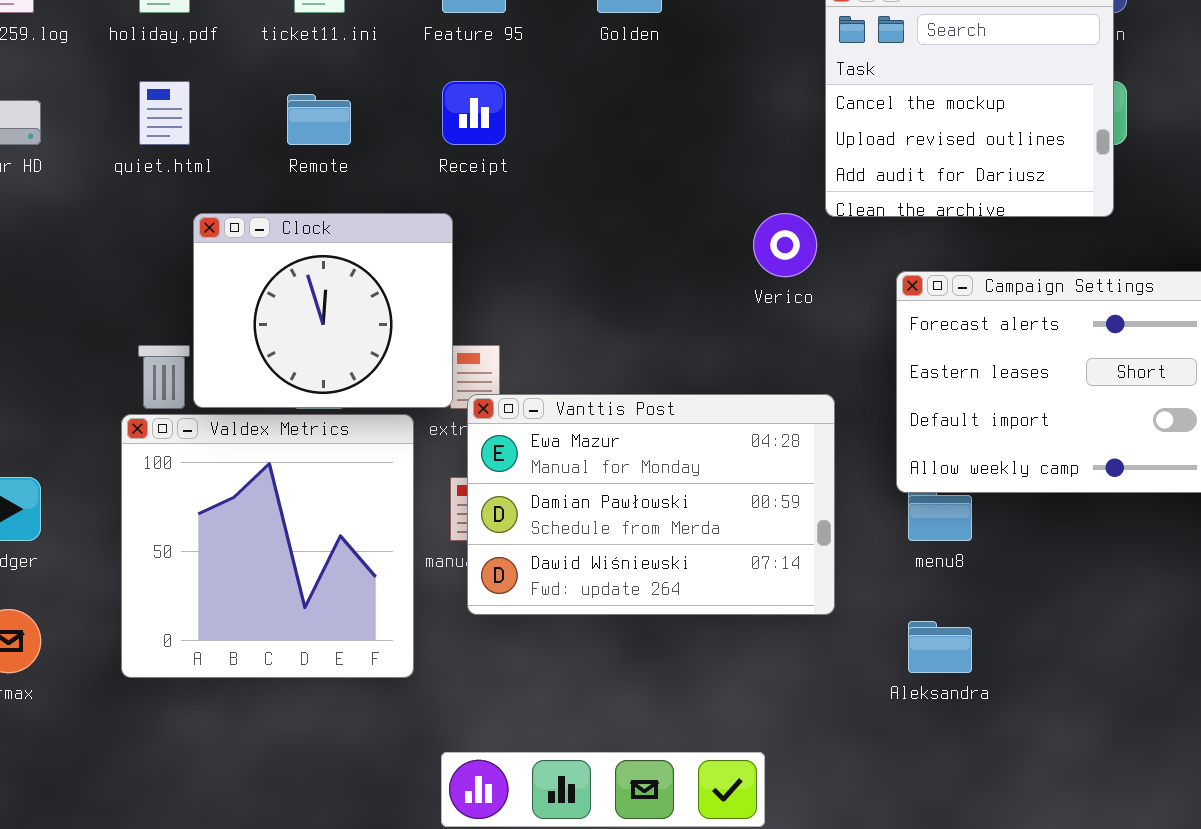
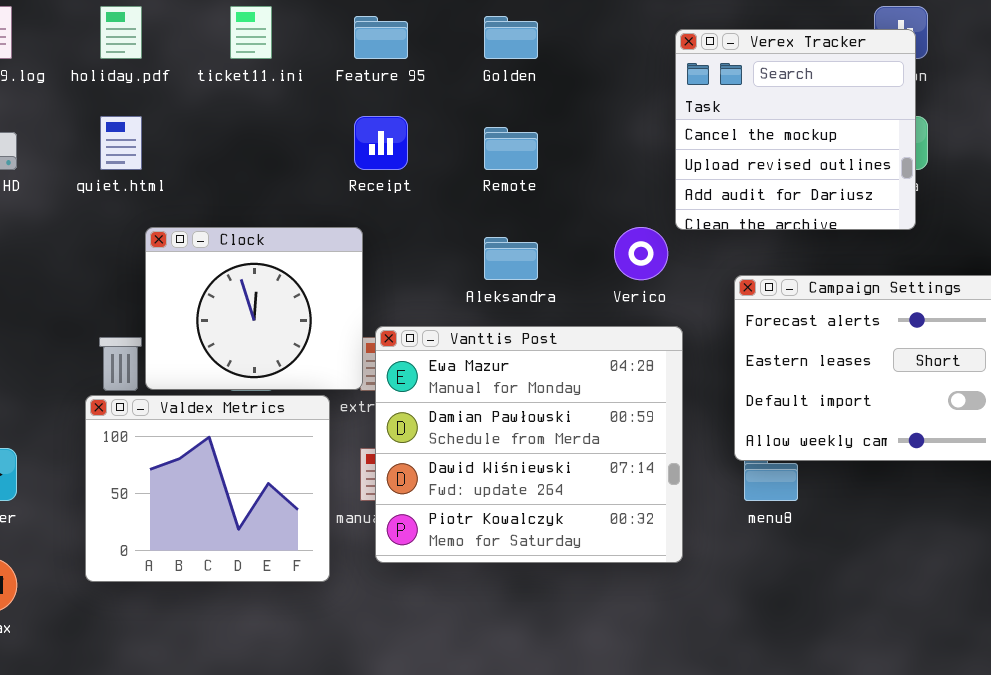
Remote: [287,94,351,145] -> [484,127,538,170], moved
Vanttis Post: [467,394,835,615] -> [375,326,683,563], resized
Valdex Metrics: [121,414,414,678] -> [85,395,330,582], resized
Aleksandra: [908,621,972,673] -> [484,237,538,280], moved

